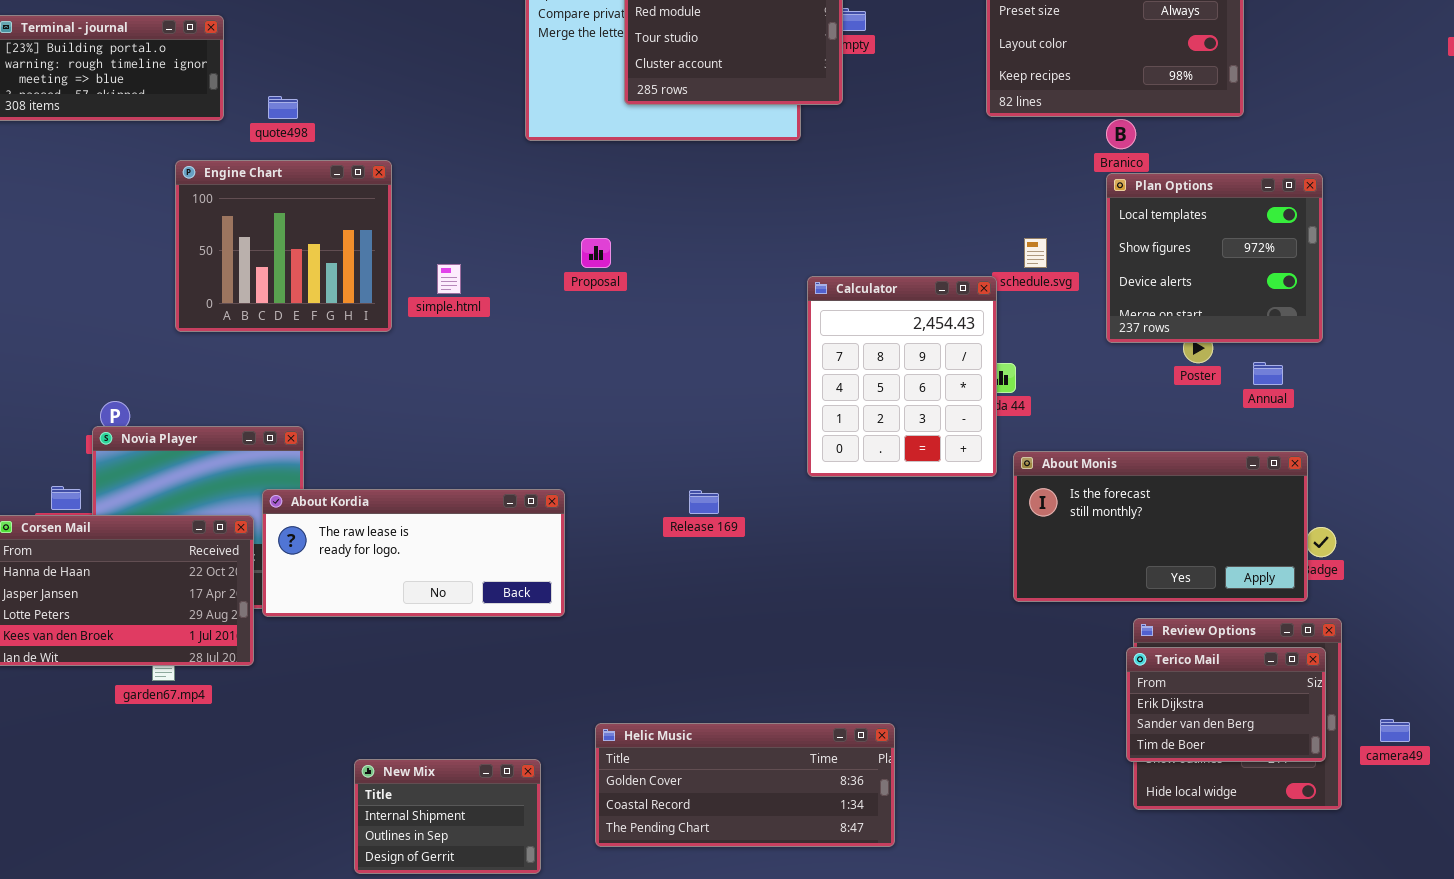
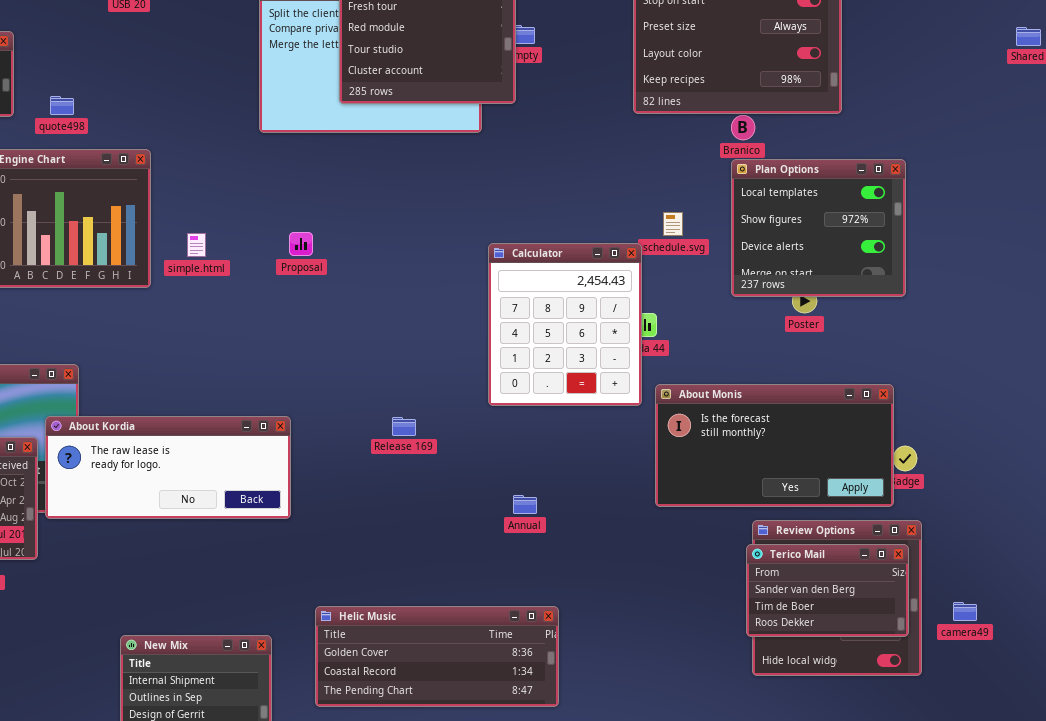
Proposal: [581,238,611,268] -> [289,232,313,256], moved
Annual: [1253,362,1283,385] -> [513,495,537,514], moved
Terico Mail: [1126,647,1326,762] -> [746,544,909,637], scrolled down 1 row

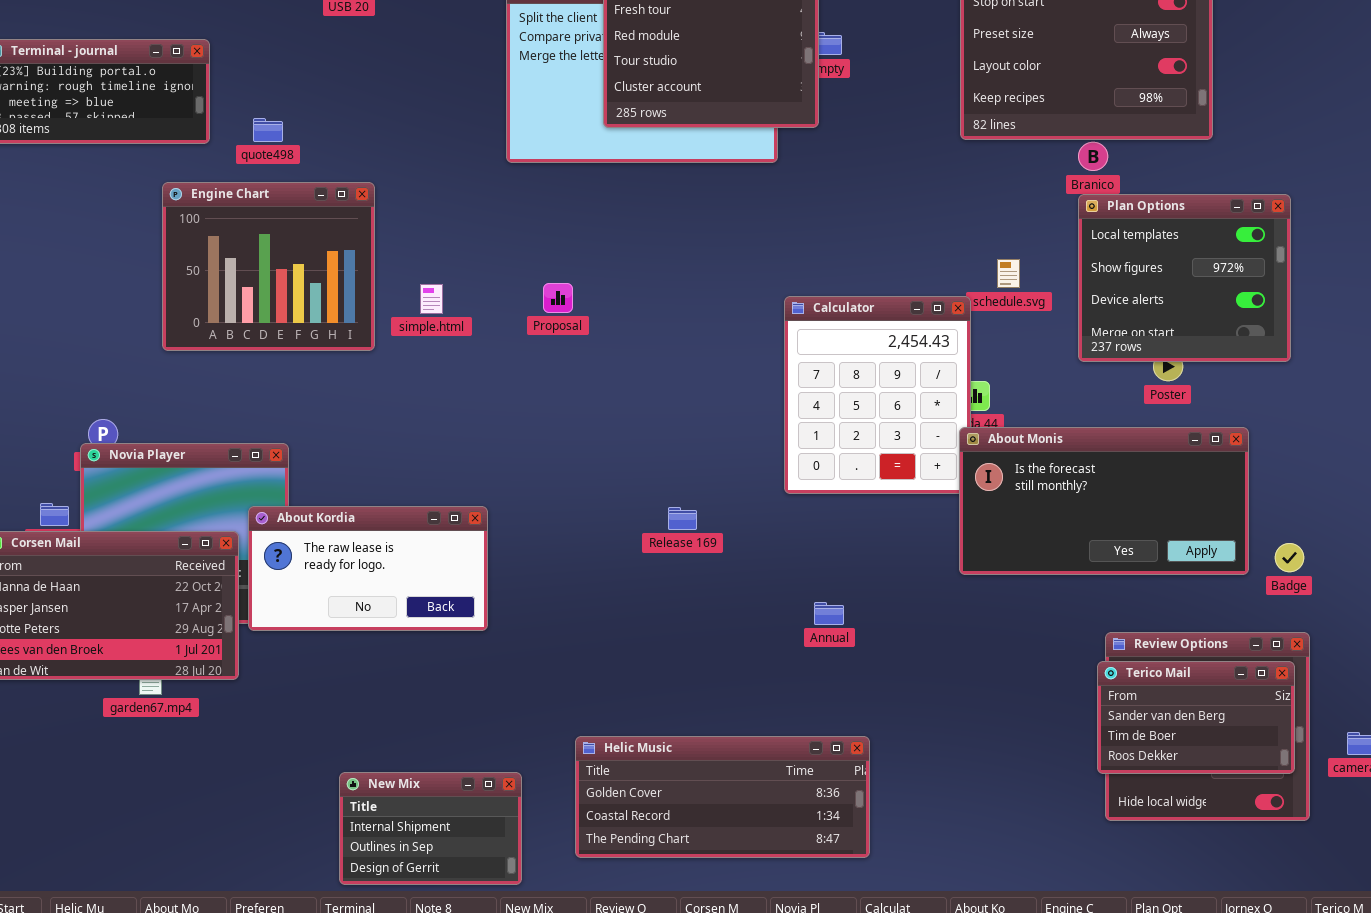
About Monis: [655,384,894,507] -> [959,427,1249,575], moved
About Kordia: [45,416,291,519] -> [248,506,488,631], resized

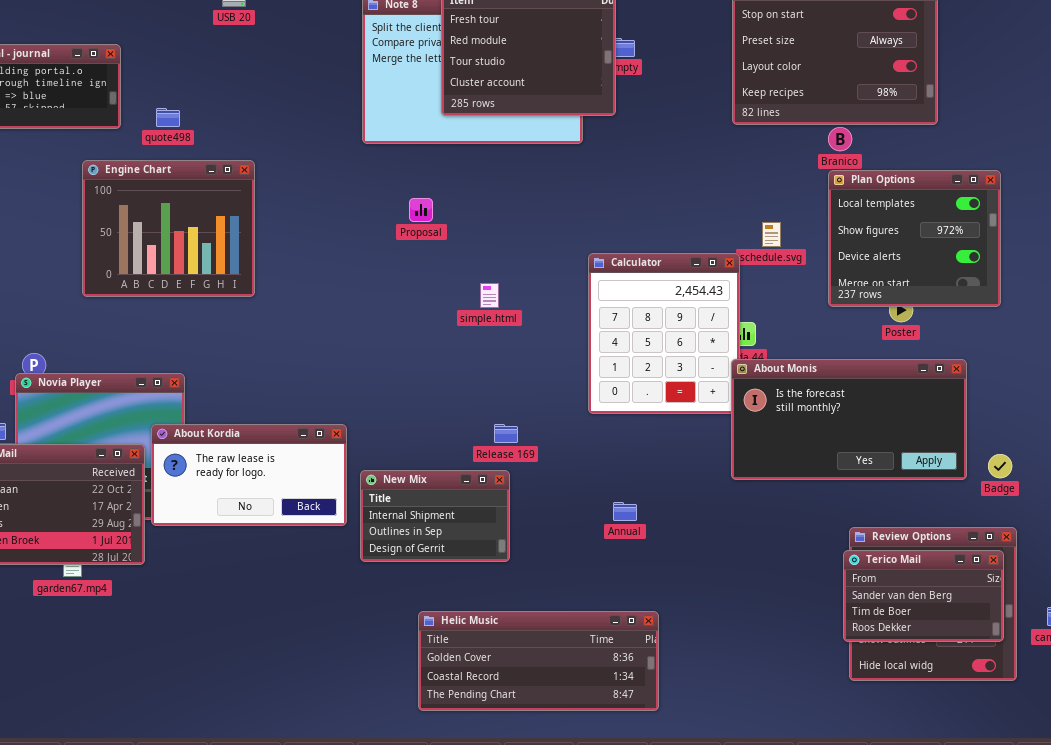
Proposal: [543,283,573,313] -> [409,198,433,222], moved
simple.html: [420,284,443,314] -> [480,283,499,308], moved
New Mix: [339,772,522,885] -> [360,470,510,562], moved

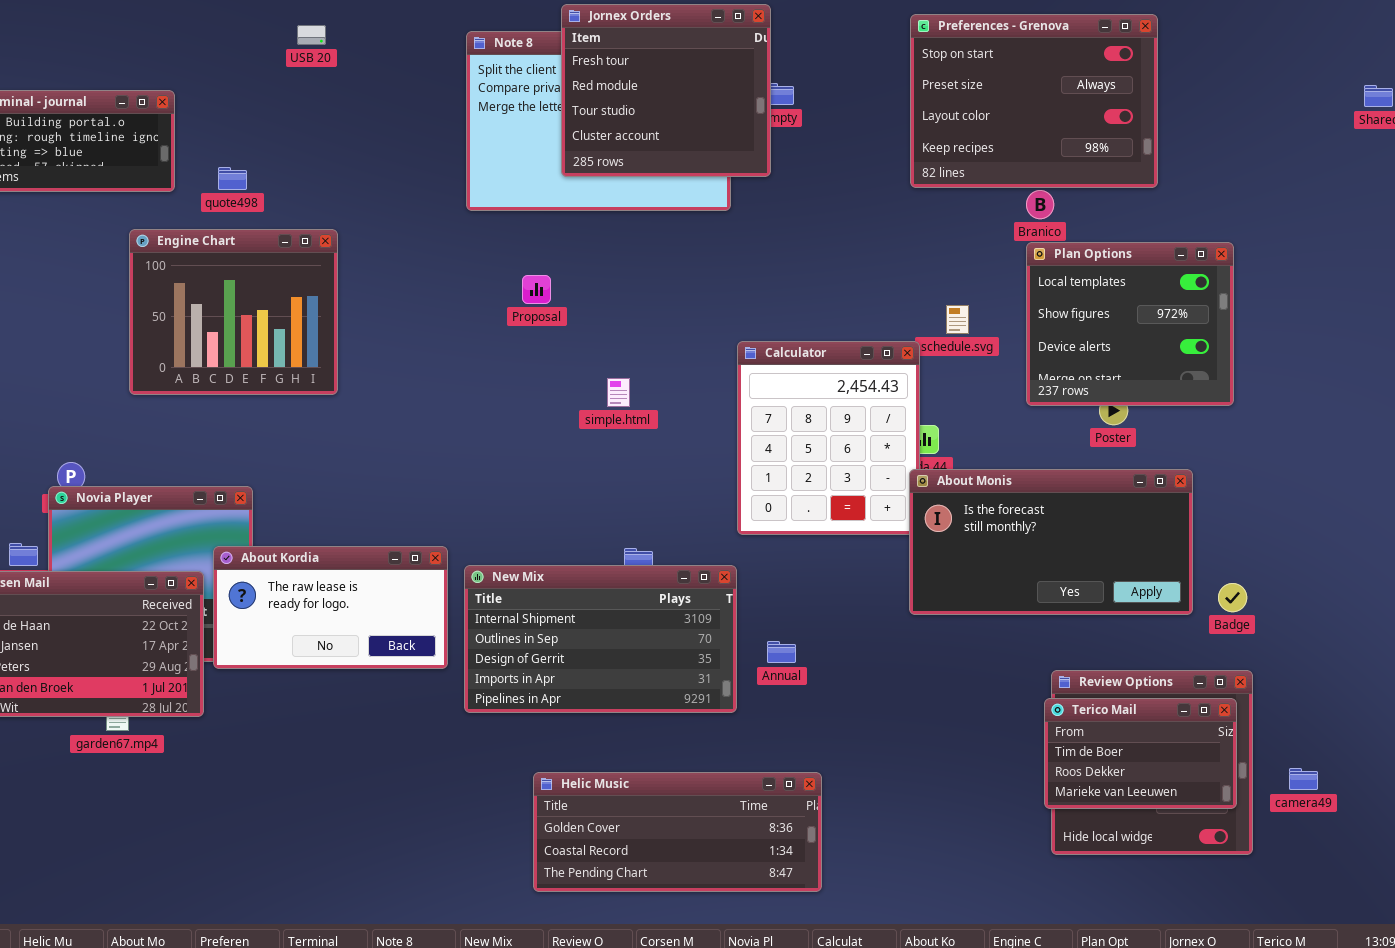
New Mix: [360,470,510,562] -> [464,565,737,713], resized
Terico Mail: [843,550,1004,642] -> [1044,698,1237,809], scrolled down 1 row

